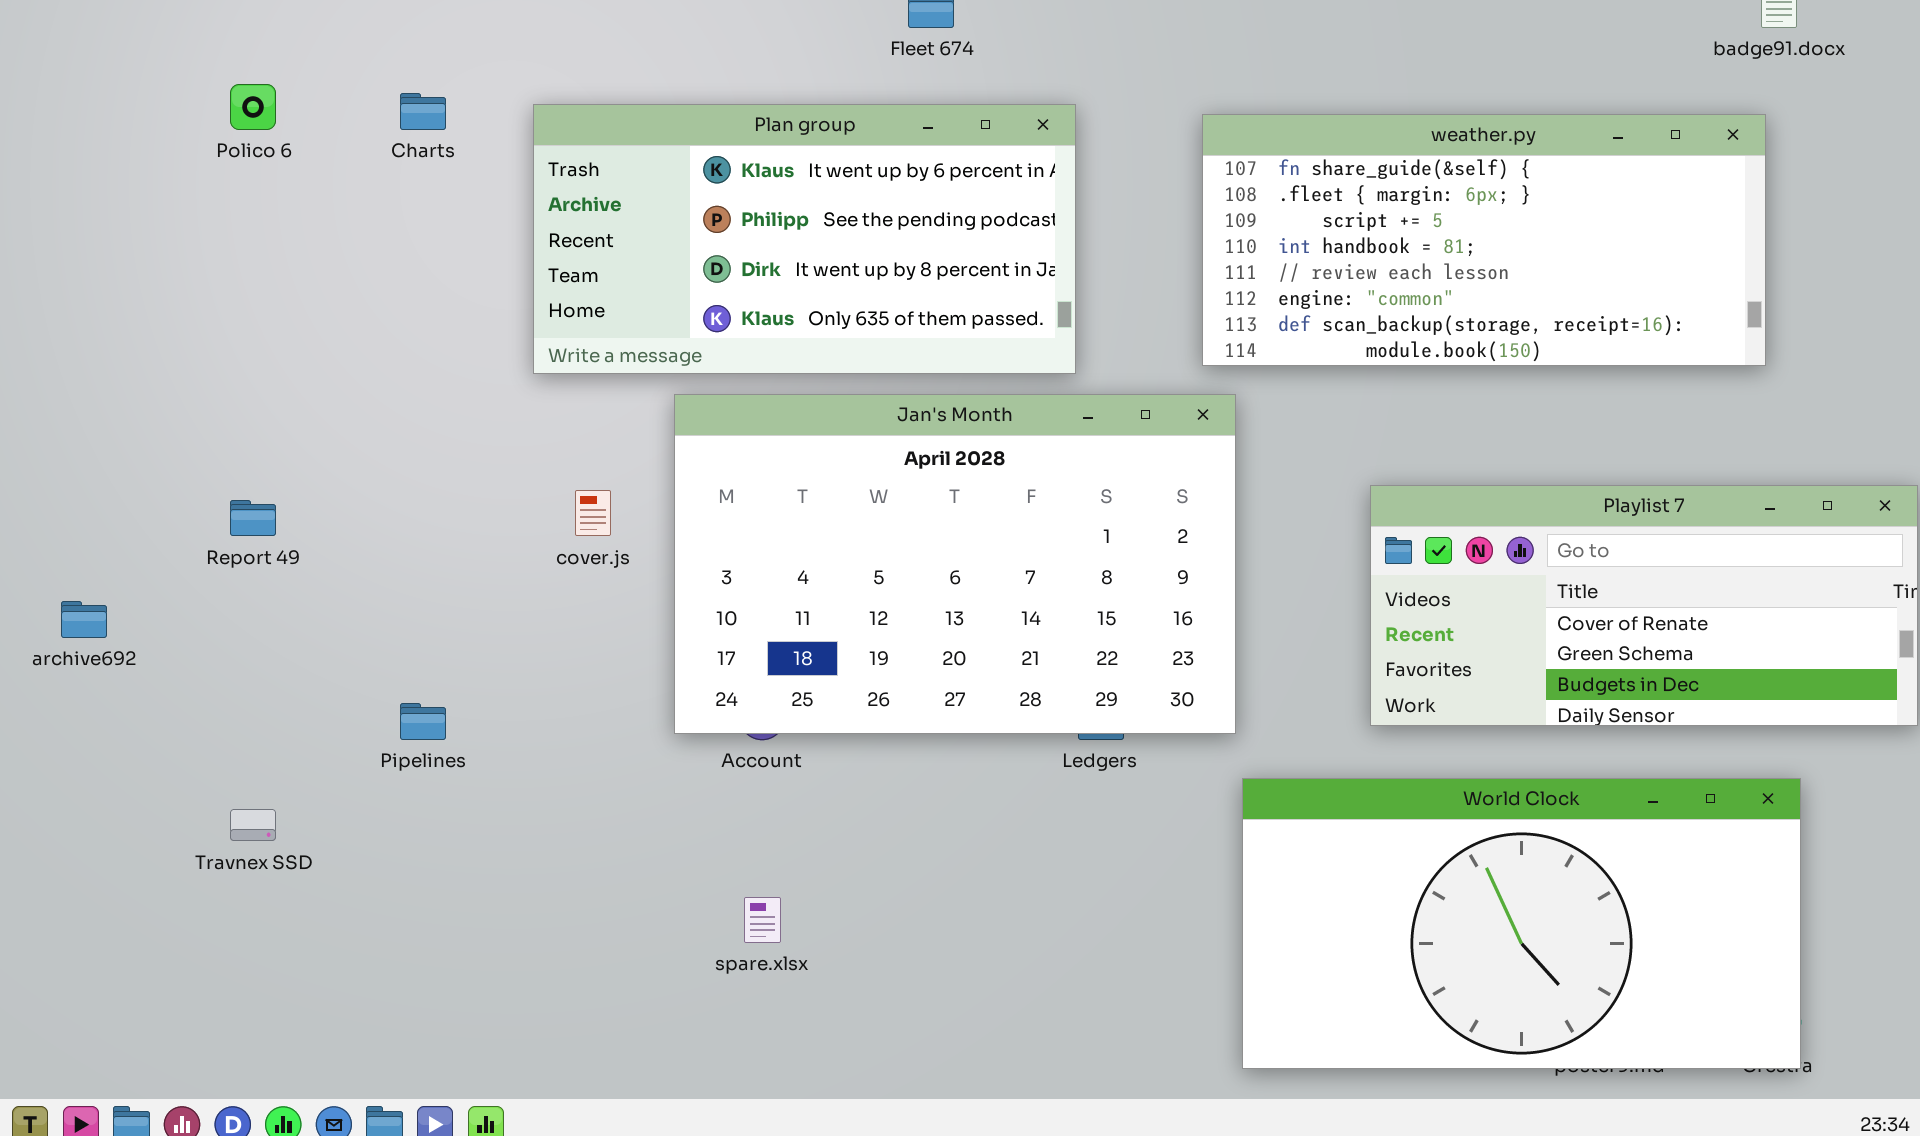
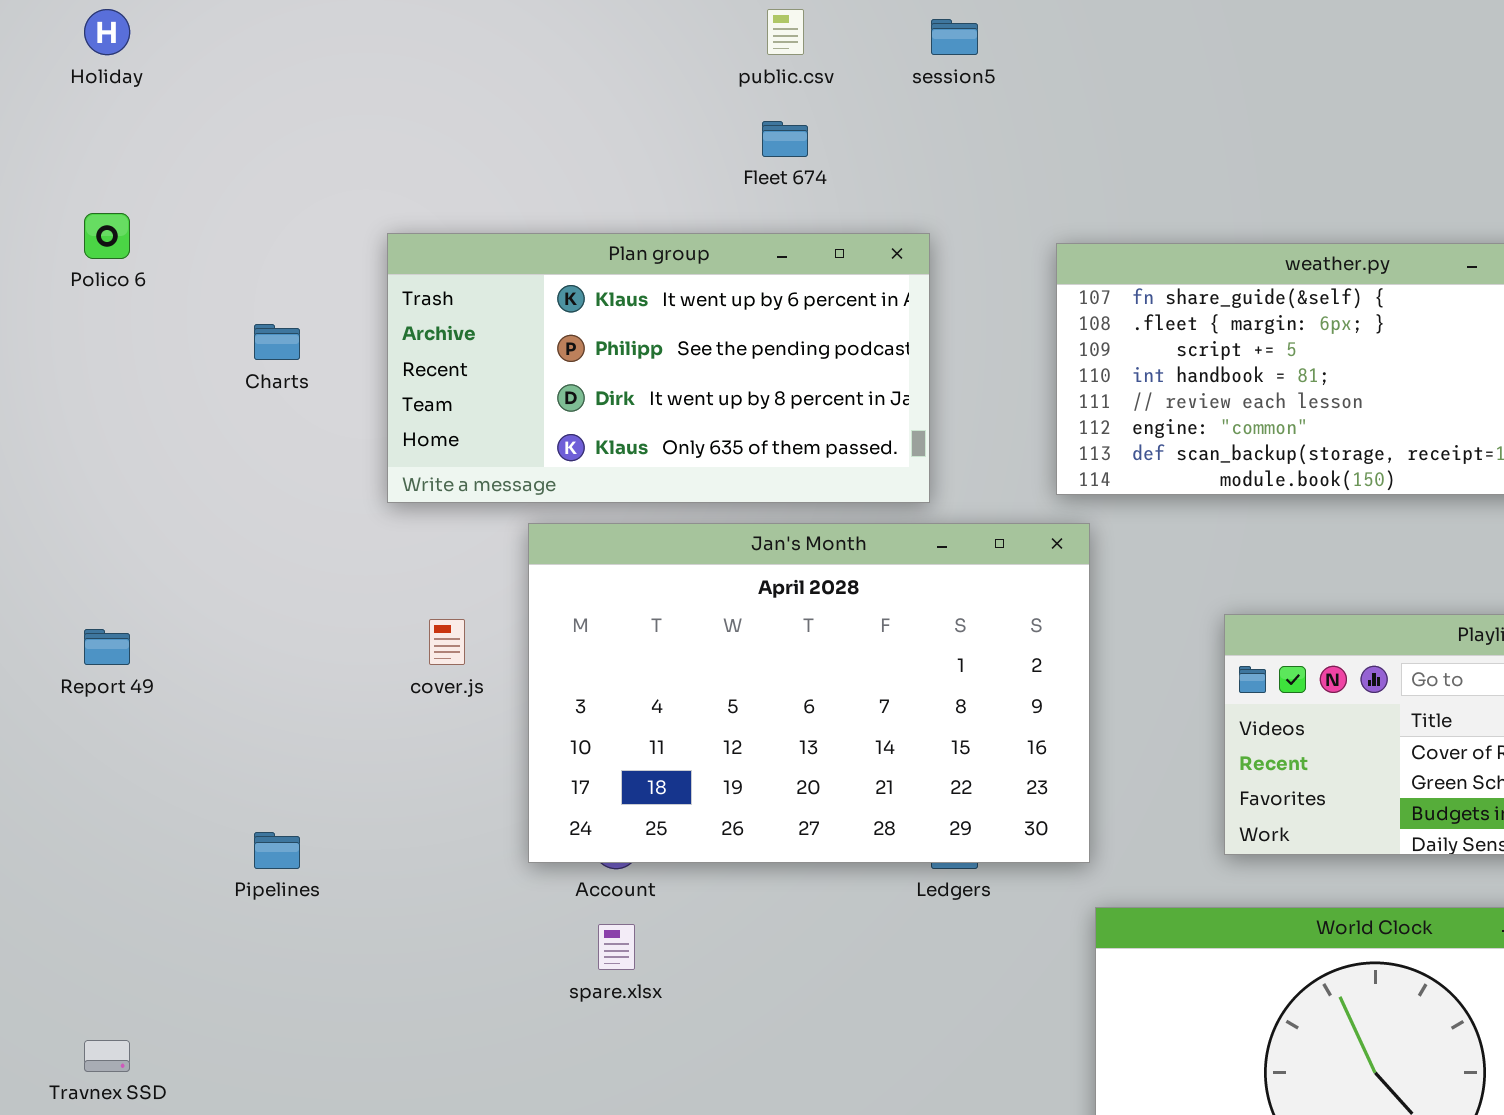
Charts: [400,93,446,130] -> [254,324,300,360], moved
Travnex SSD: [230,809,276,841] -> [84,1040,130,1072], moved
spare.xlsx: [744,897,781,943] -> [598,924,635,970], moved

